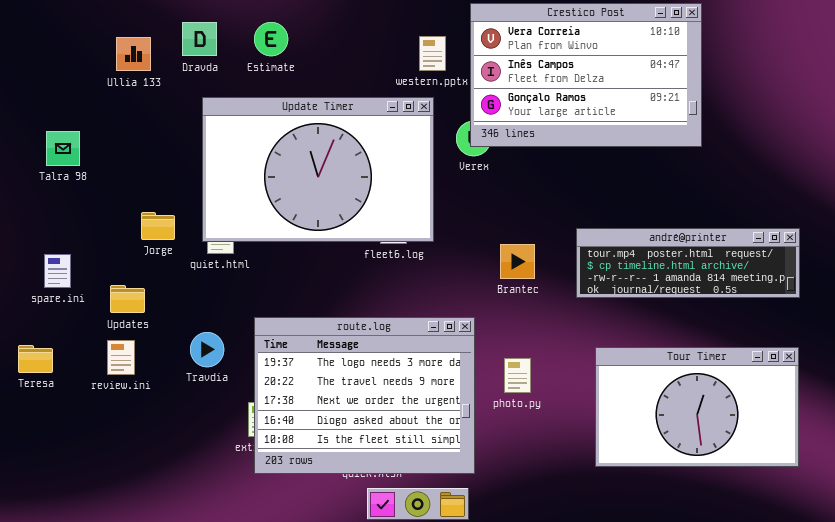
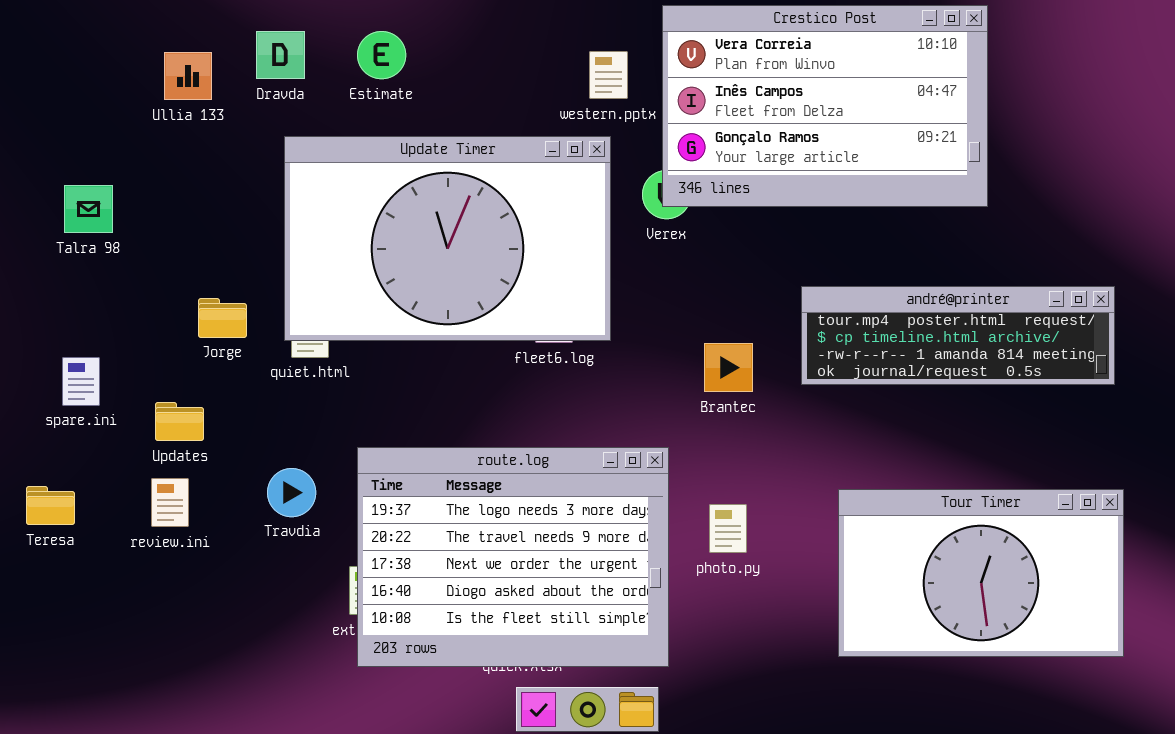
andré@printer: [576,228,800,298] -> [801,286,1115,385], moved

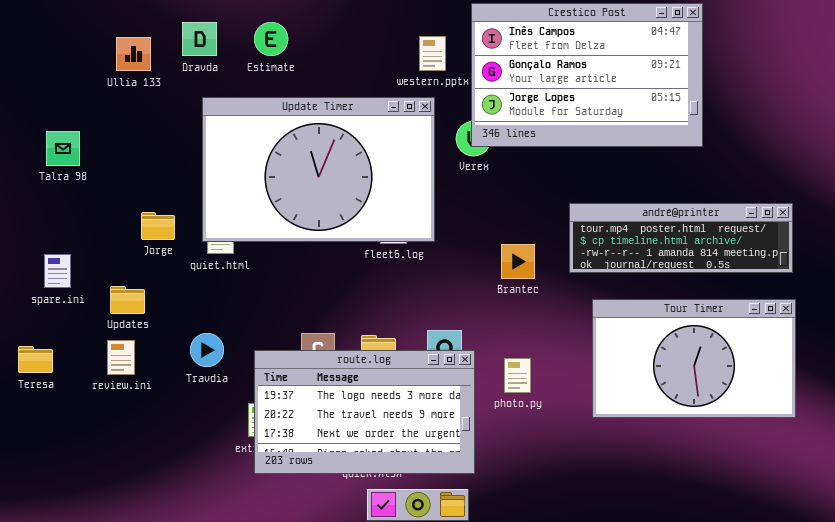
Crestico Post: [662,5,988,207] -> [471,3,703,147], scrolled down 1 row
route.log: [357,447,669,667] -> [254,350,475,474], resized
Tour Timer: [838,489,1124,657] -> [592,299,796,418], moved

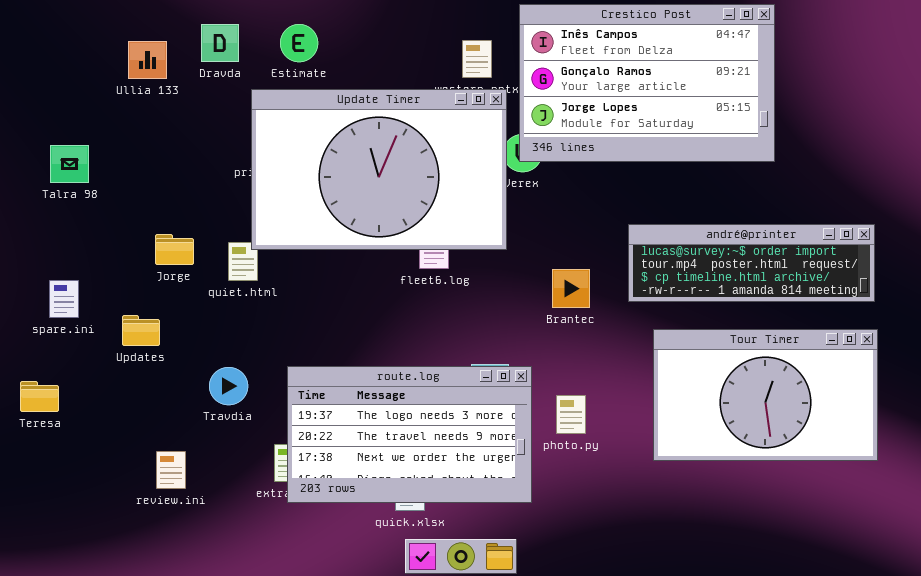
Update Timer: [202,97,435,242] -> [251,89,507,250], moved
andré@printer: [569,203,793,273] -> [628,224,875,302], scrolled up 1 row
review.ini: [107,340,135,375] -> [156,451,186,489], moved
route.log: [254,350,475,474] -> [287,366,532,503], moved

